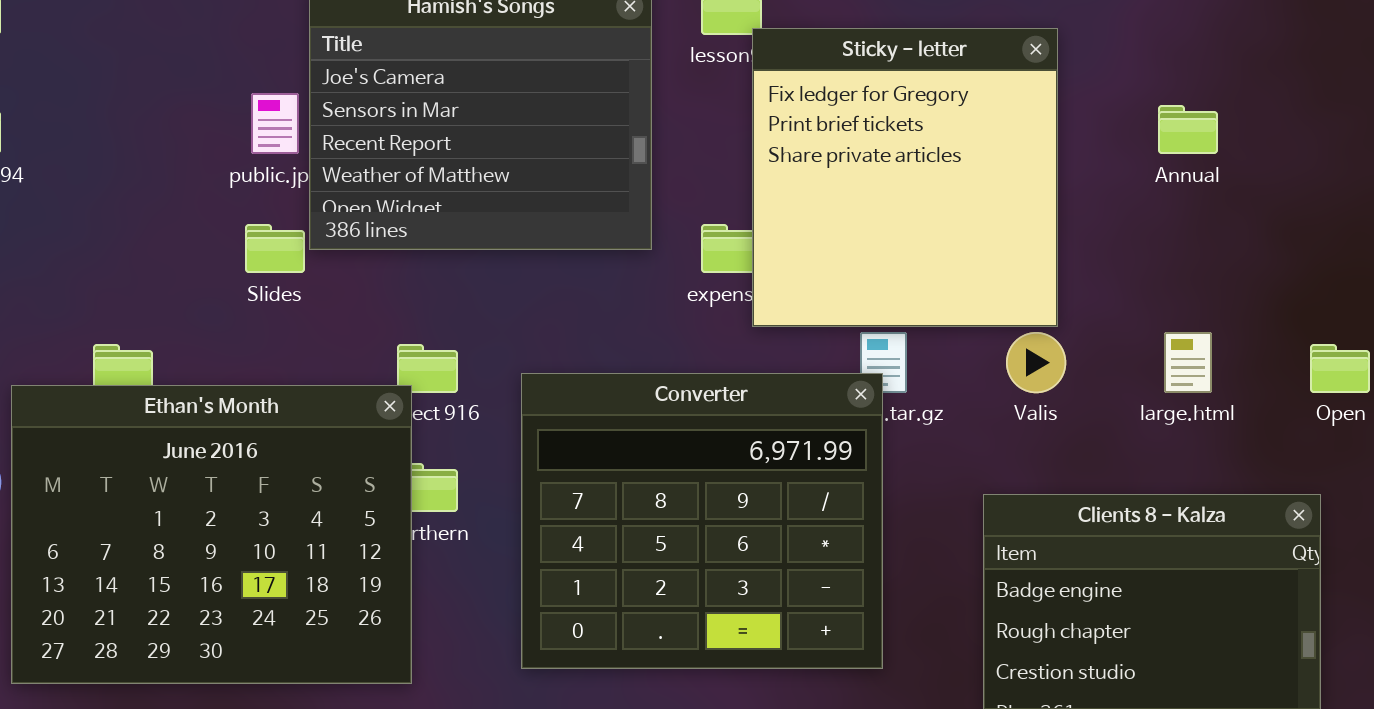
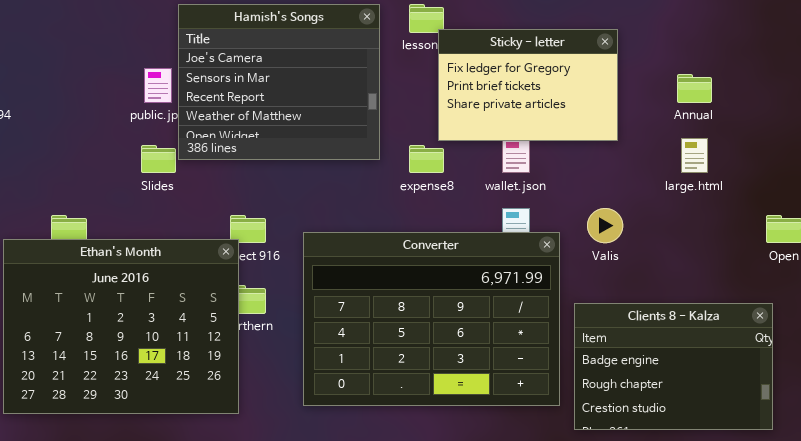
Sticky - letter: [752,28,1058,327] -> [438,29,618,141], resized
large.html: [1164,332,1212,393] -> [681,138,708,173], moved
Converter: [521,373,883,669] -> [303,232,560,406], resized

